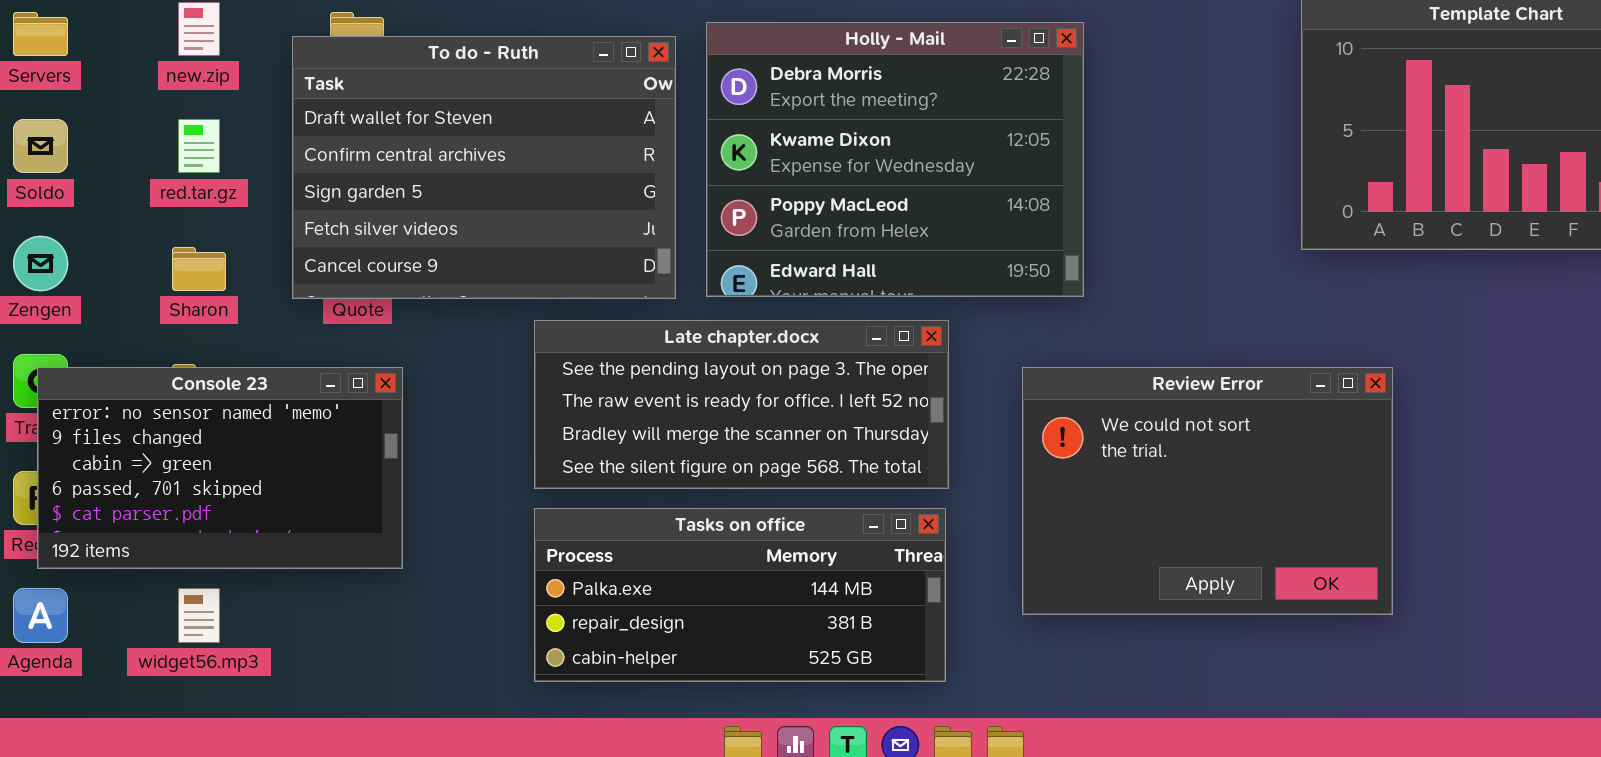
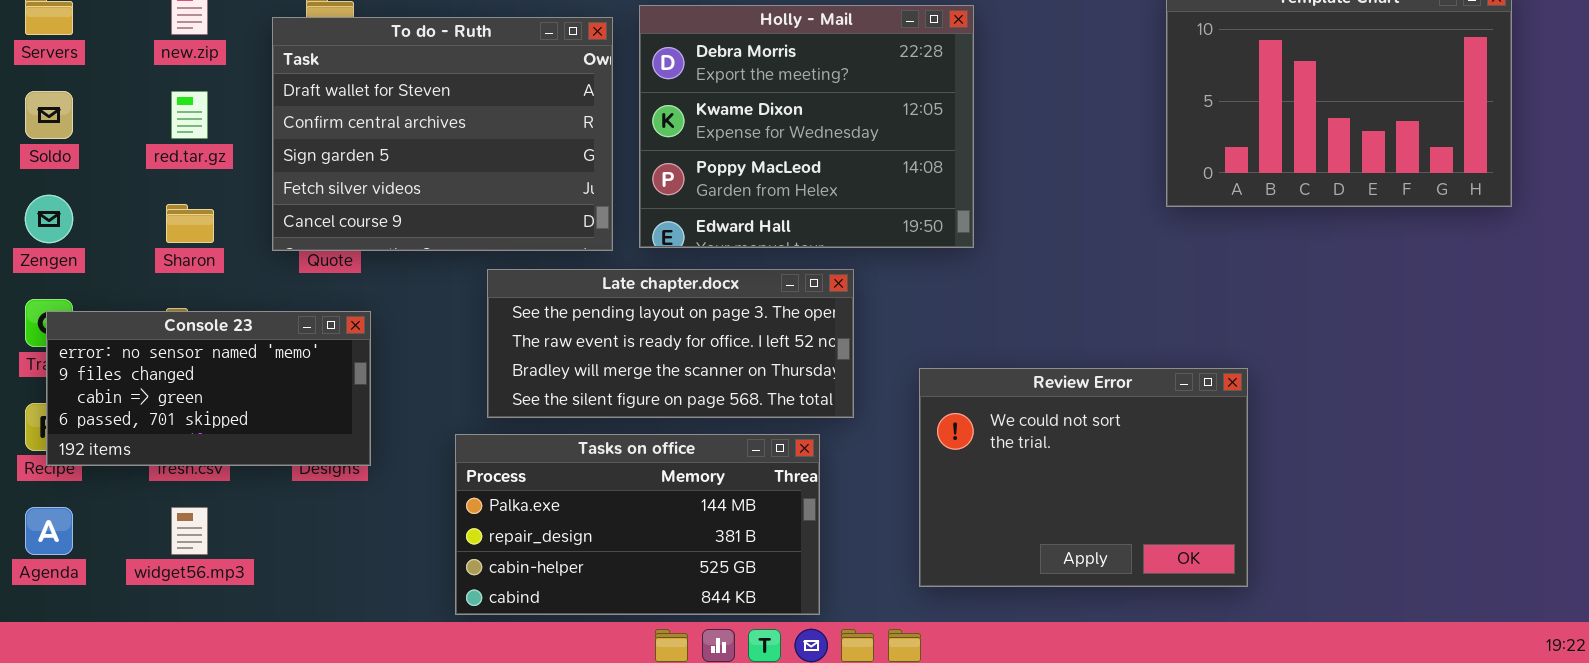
Console 23: [37,367,403,569] -> [46,311,371,466], resized
Review Error: [1022,367,1393,615] -> [919,368,1248,587], moved
Tasks on office: [534,508,946,682] -> [455,434,820,615], moved, resized

